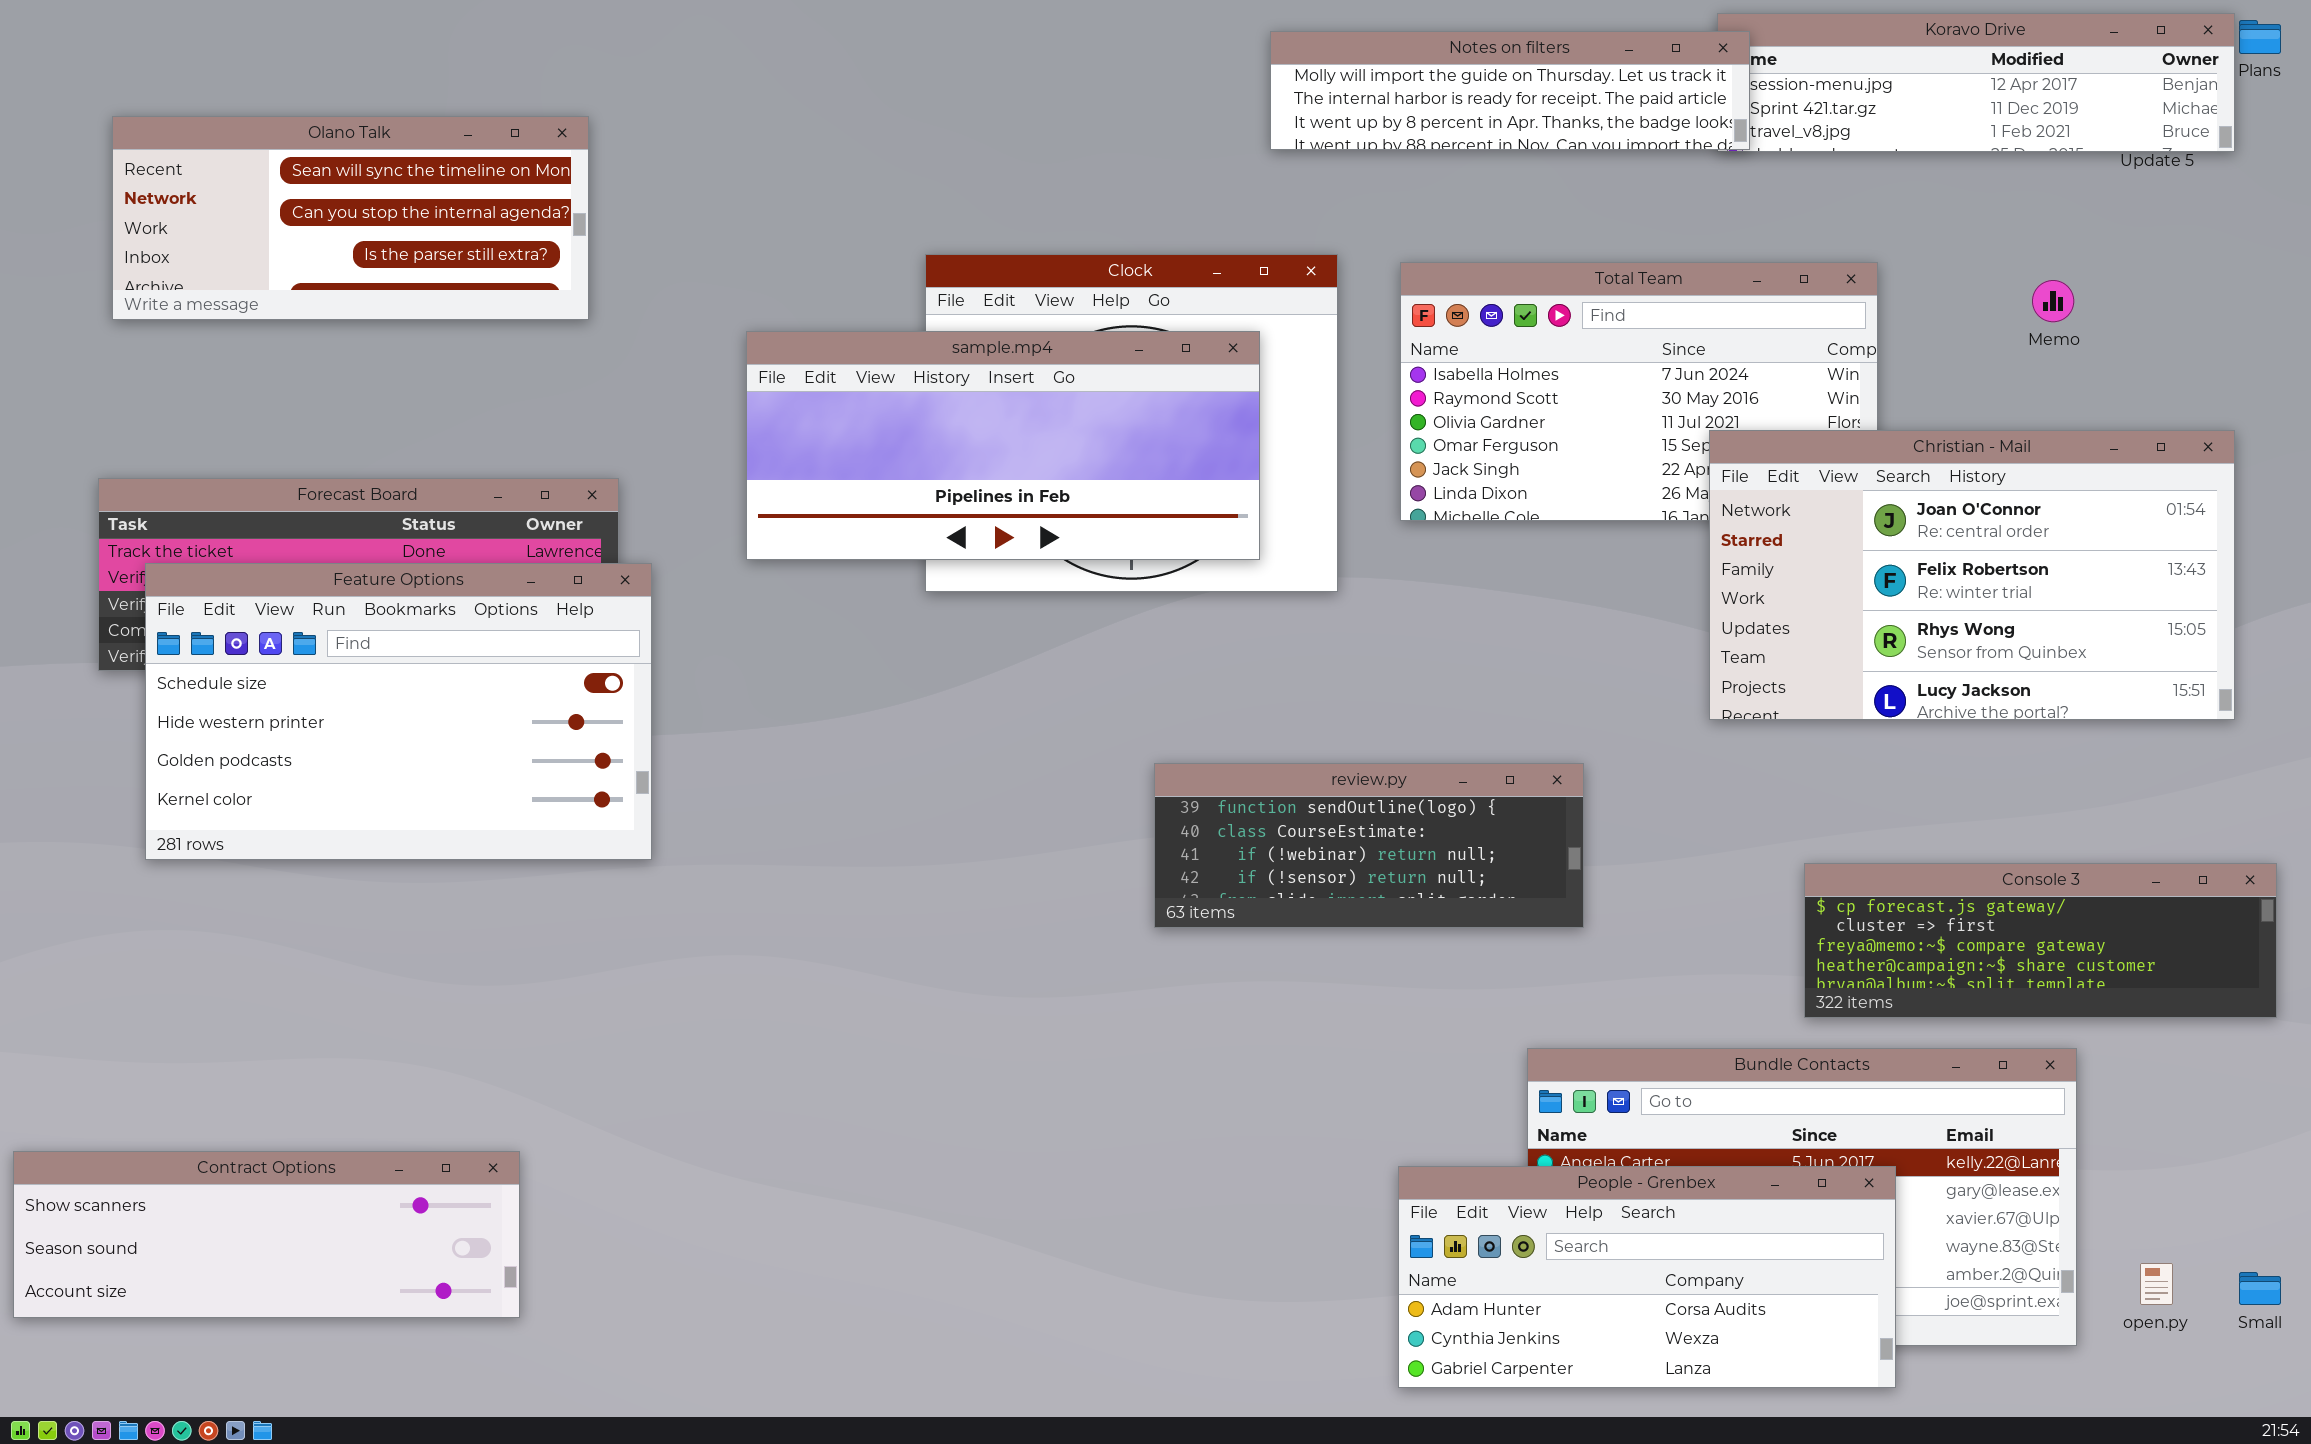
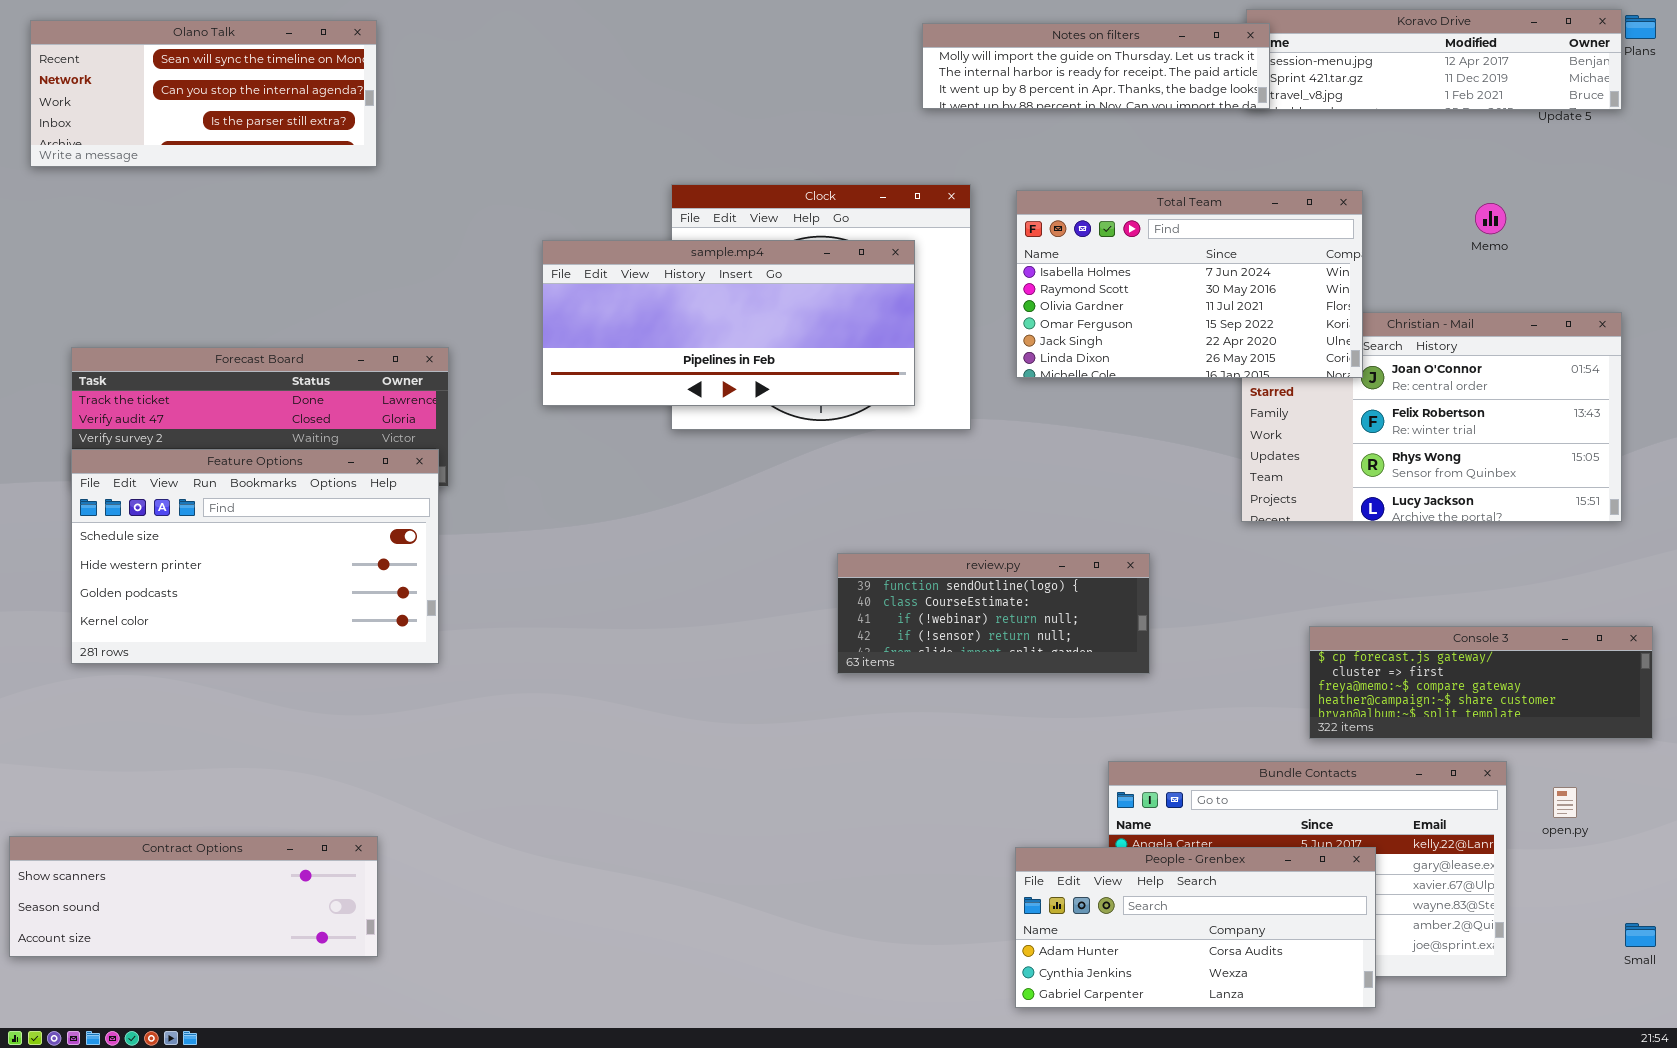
Olano Talk: [112,116,589,320] -> [30,20,377,167], moved
Total Team: [1400,262,1878,521] -> [1016,190,1363,378], raised
Feature Options: [145,563,652,860] -> [71,449,439,664], moved
open.py: [2140,1263,2173,1305] -> [1553,787,1577,818], moved

